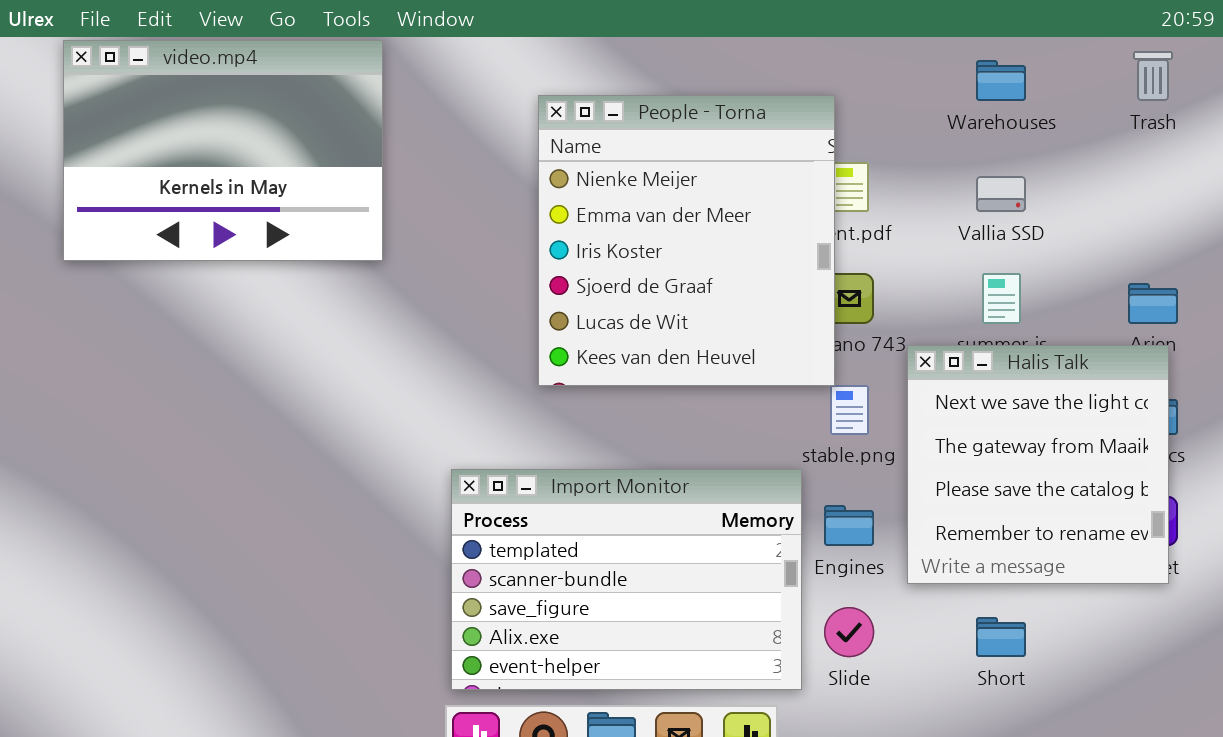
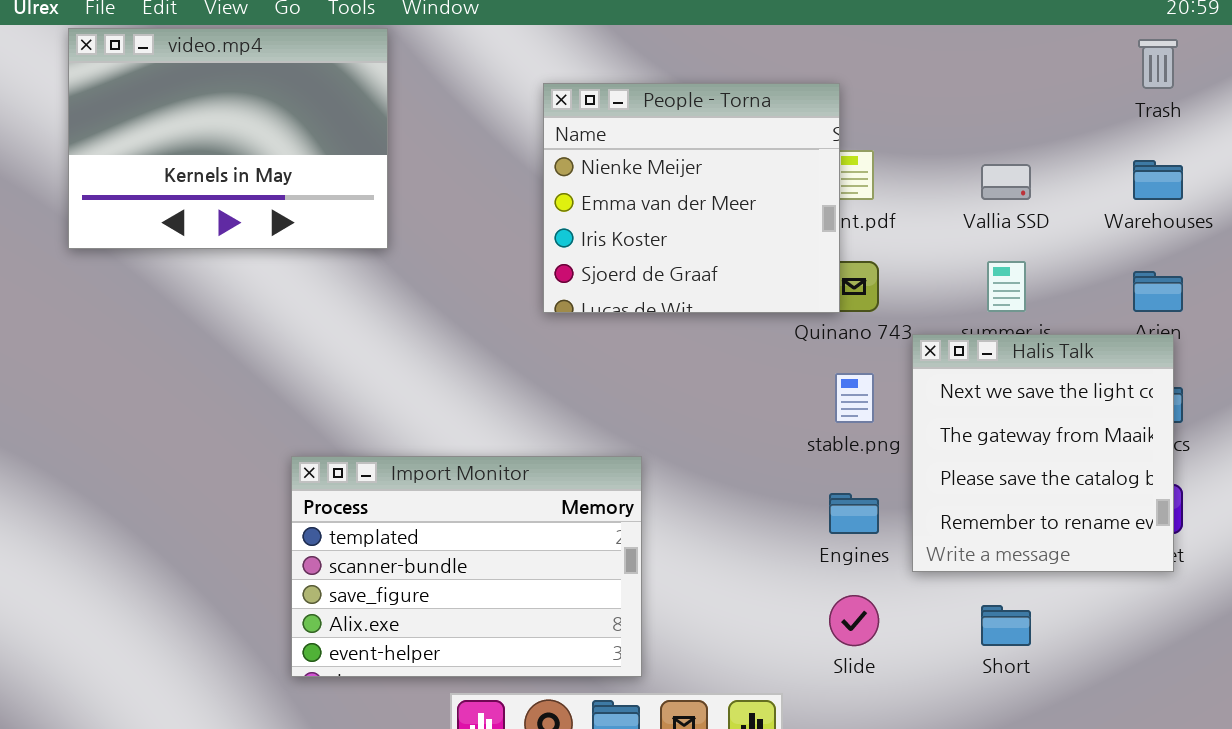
Warehouses: [976,60,1026,101] -> [1133,160,1183,200], moved
People - Torna: [538,95,835,386] -> [543,83,840,313], resized
Import Monitor: [451,469,802,690] -> [291,456,642,677], moved

